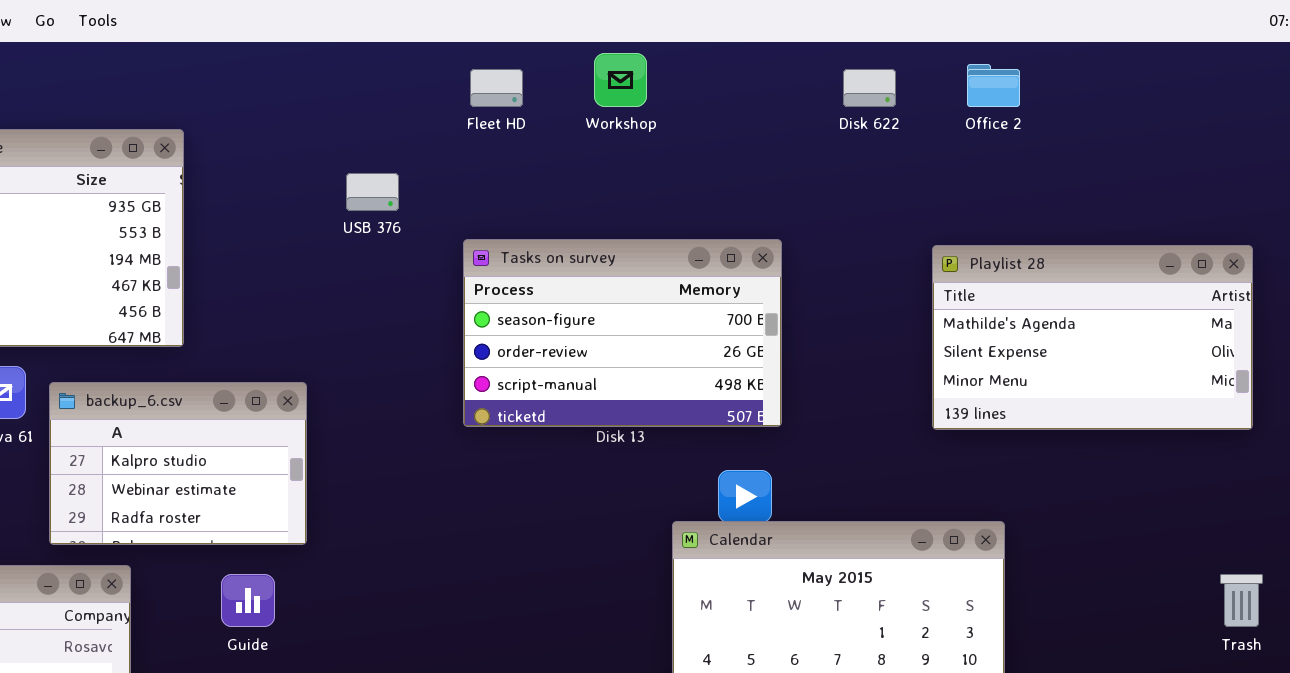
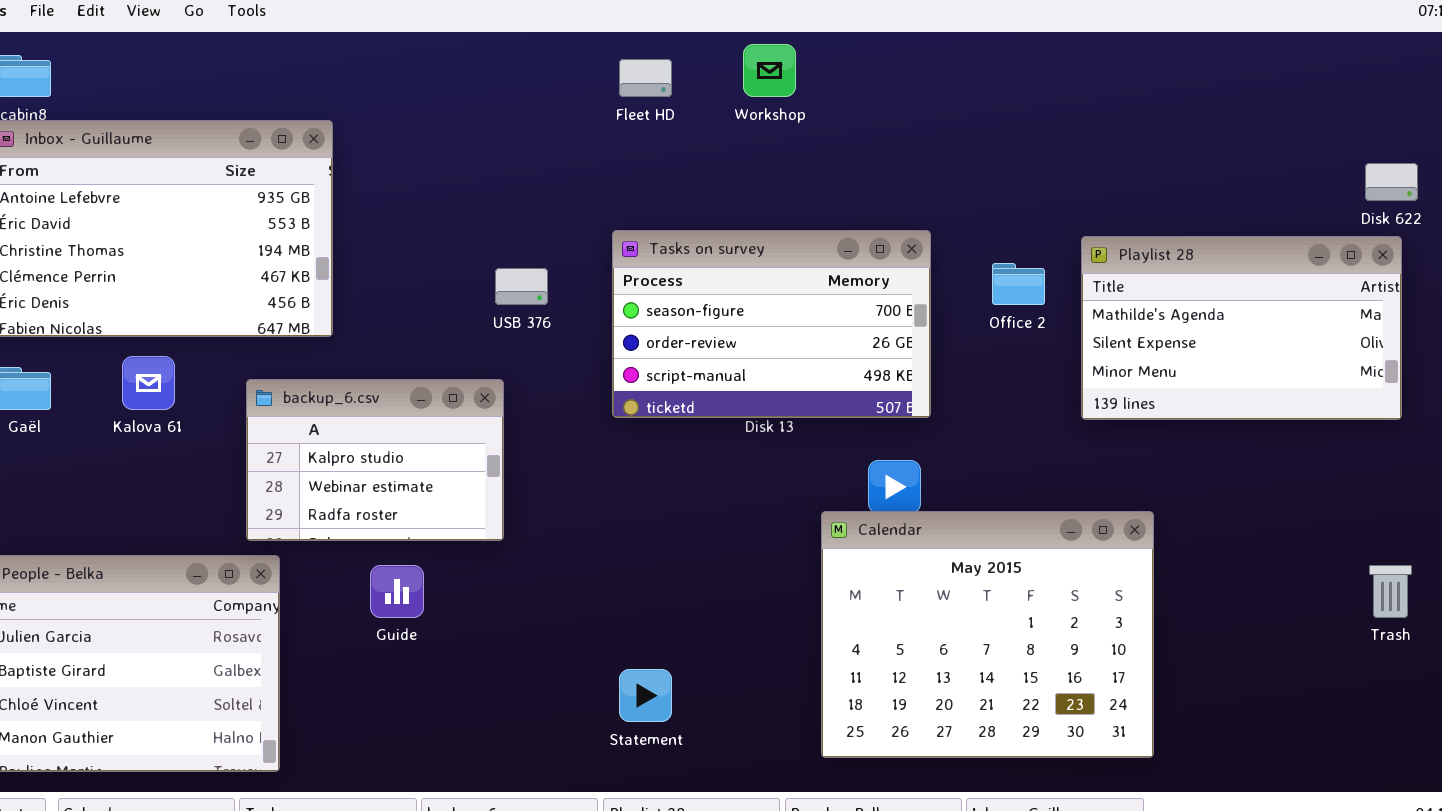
Office 2: [967,64,1020,107] -> [992,263,1045,305], moved
Disk 622: [843,69,896,107] -> [1365,163,1418,201], moved
USB 376: [346,173,399,211] -> [495,268,548,305], moved
backup_6.csv: [49,382,307,545] -> [246,379,504,541], moved

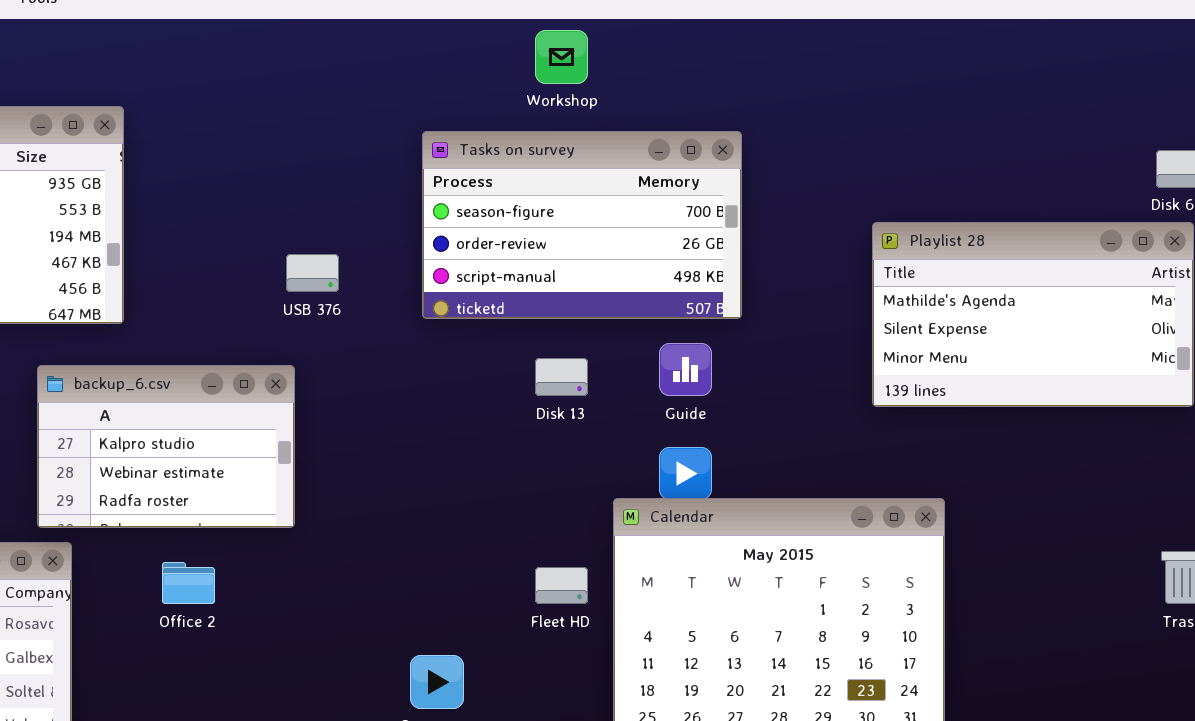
Fleet HD: [619,59,672,97] -> [535,567,588,604], moved
Tasks on survey: [612,230,931,418] -> [422,131,742,319], moved
Office 2: [992,263,1045,305] -> [162,562,215,604], moved
Guide: [370,565,424,618] -> [659,343,712,396], moved

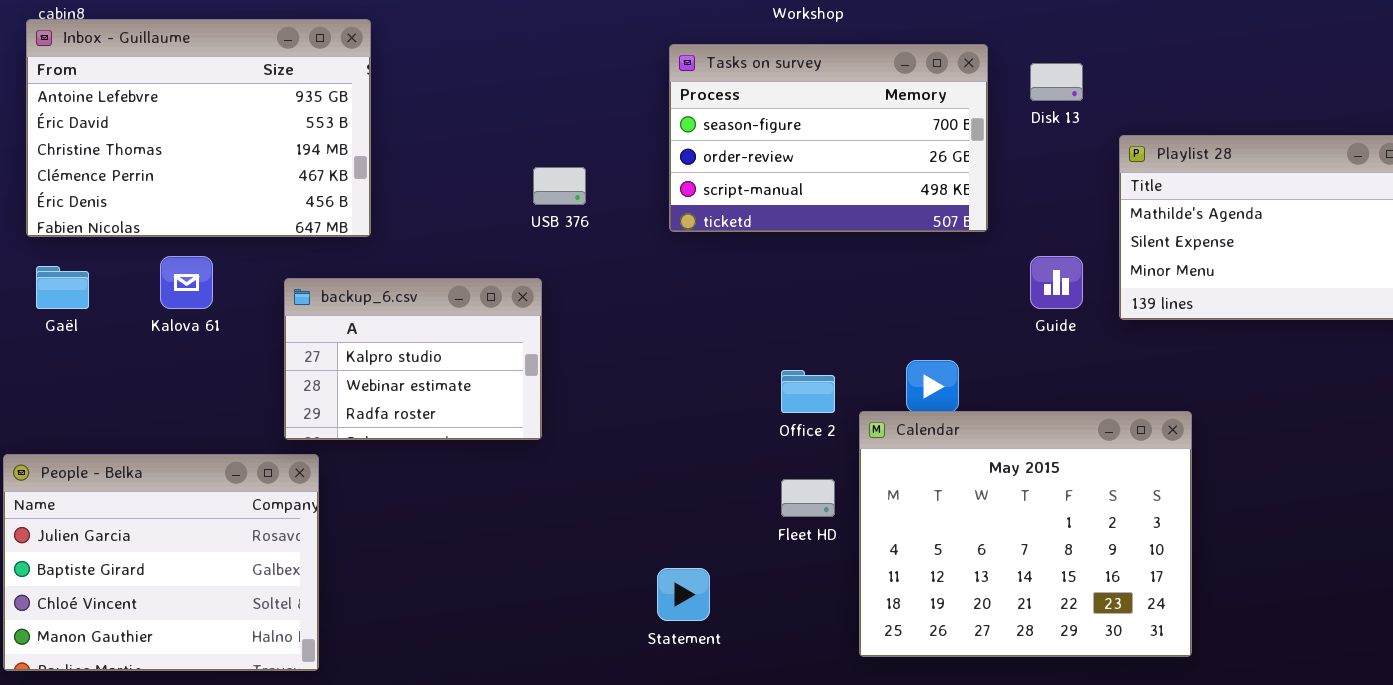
Guide: [659,343,712,396] -> [1030,256,1083,309], moved
Disk 13: [535,358,588,396] -> [1030,63,1083,101], moved
Office 2: [162,562,215,604] -> [781,370,835,413], moved

